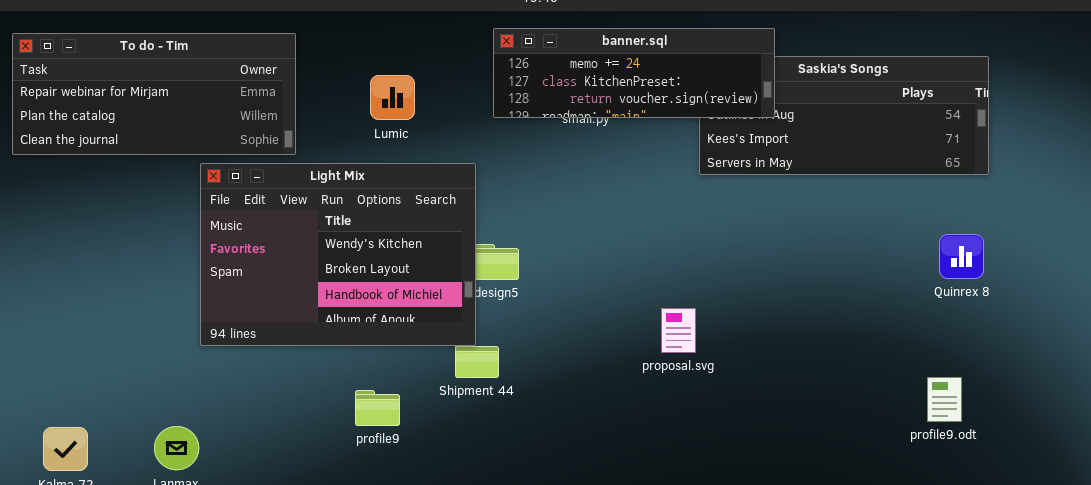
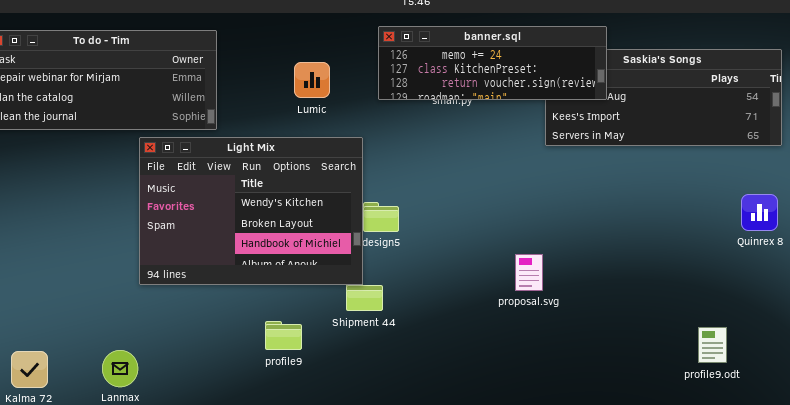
Lumic: [370,75,415,120] -> [294,62,330,98], moved
profile9.odt: [927,377,962,422] -> [698,327,727,363], moved

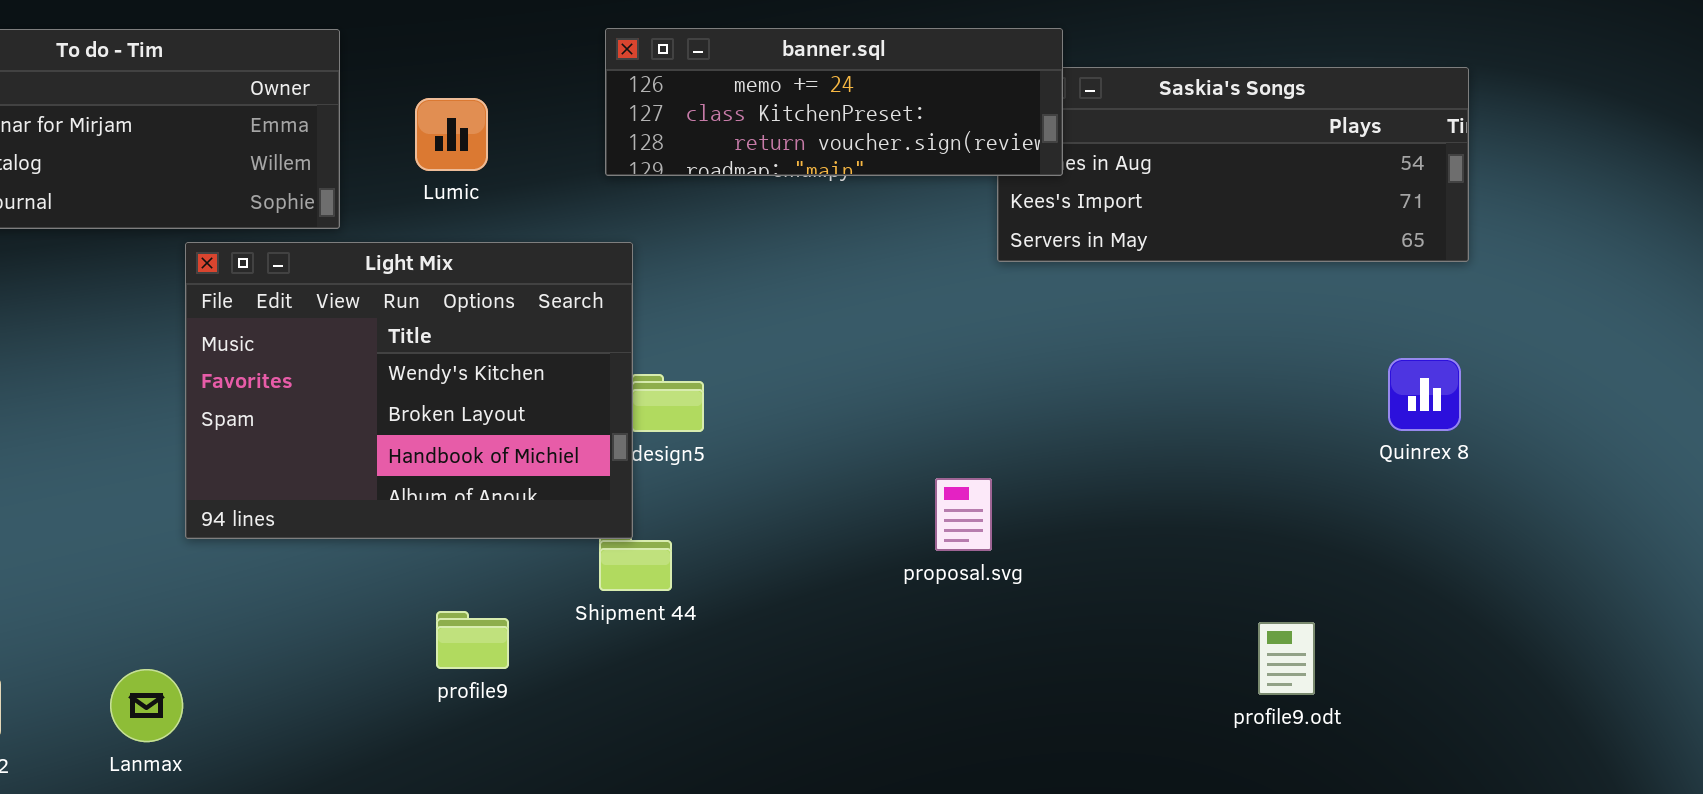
banner.sql: [378,26,607,100] -> [605,28,1063,176], moved
Lumic: [294,62,330,98] -> [415,98,488,171], moved
profile9.odt: [698,327,727,363] -> [1258,622,1315,695], moved

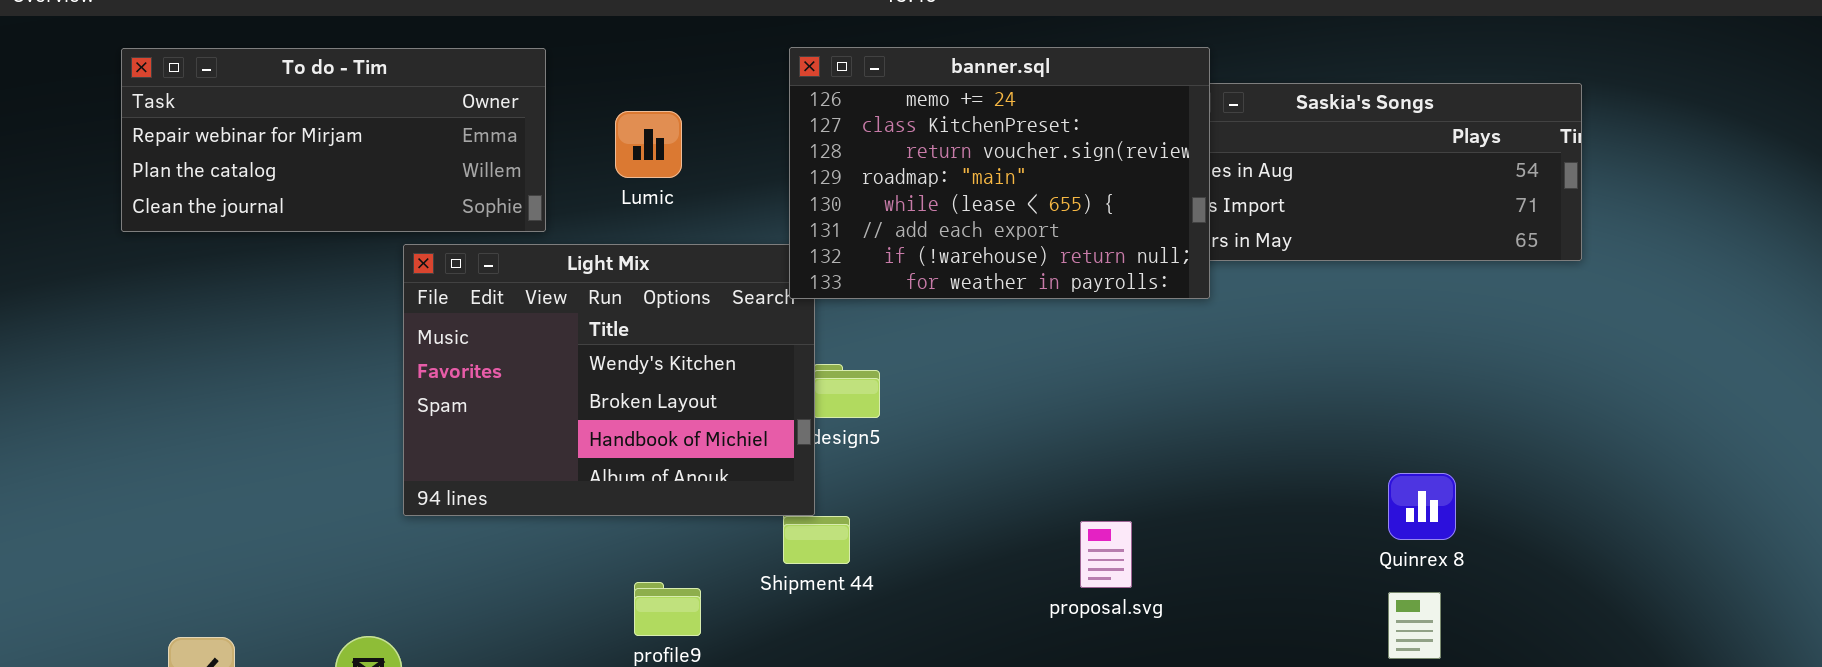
banner.sql: [605,28,1063,176] -> [789,47,1210,299], resized
Quinrex 8: [1388,358,1461,431] -> [1388,473,1456,540], moved
proposal.svg: [935,478,992,551] -> [1080,521,1132,588], moved

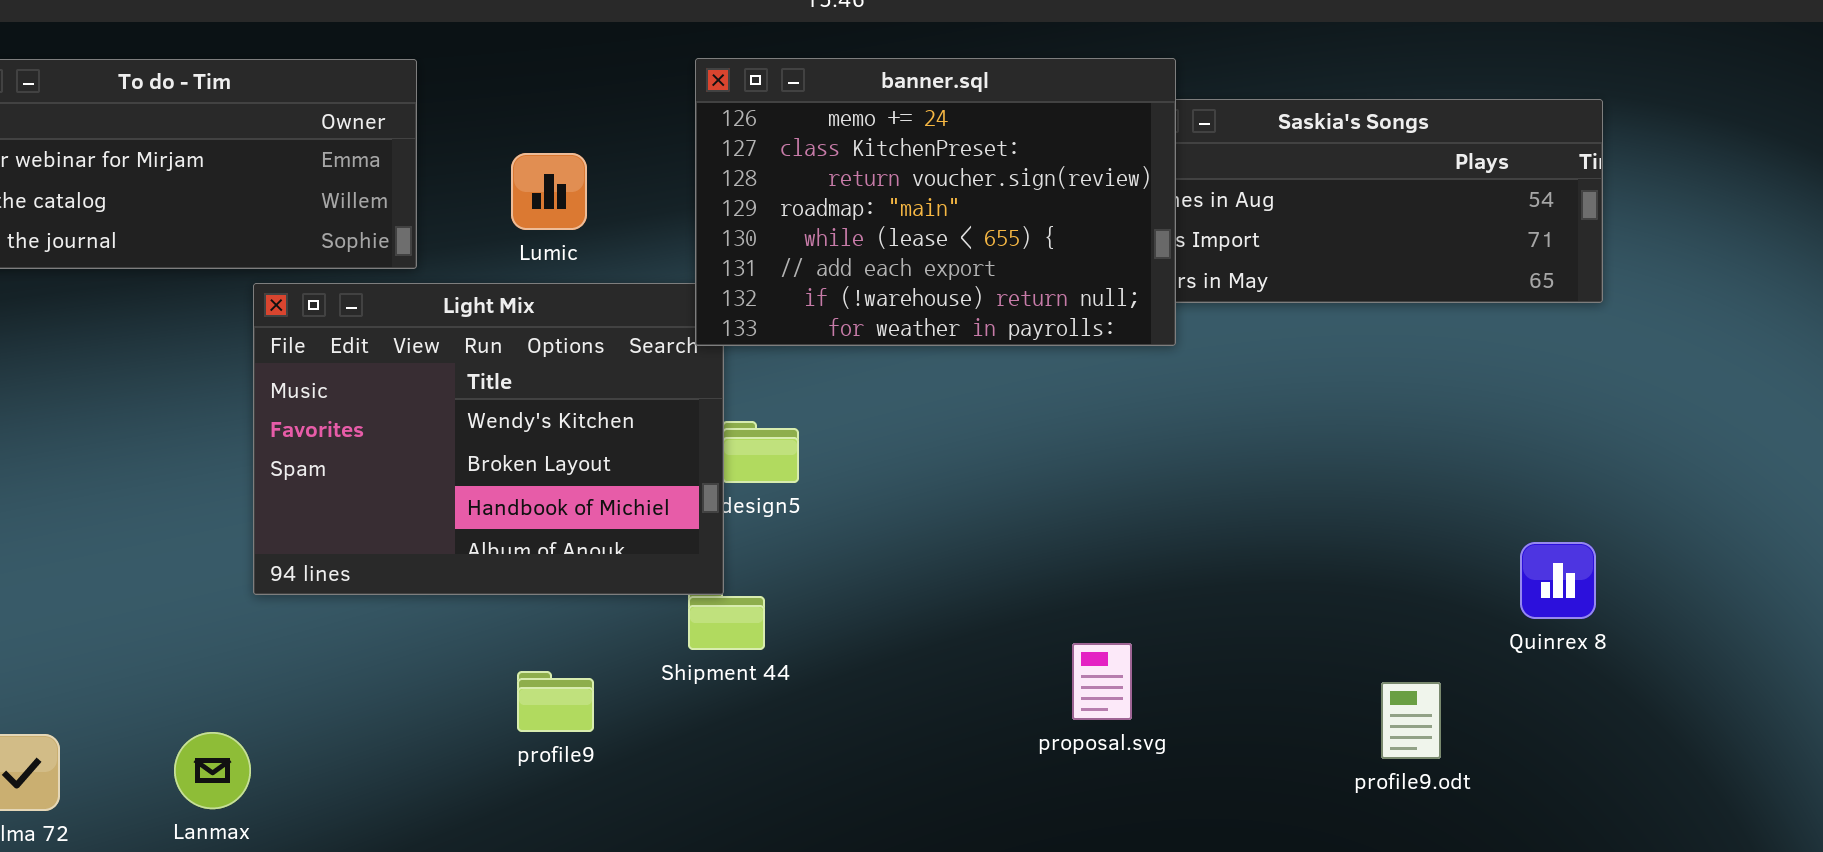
Lumic: [615,111,682,178] -> [511,153,587,230], moved
Quinrex 8: [1388,473,1456,540] -> [1520,542,1596,619], moved
proposal.svg: [1080,521,1132,588] -> [1072,643,1132,720], moved

